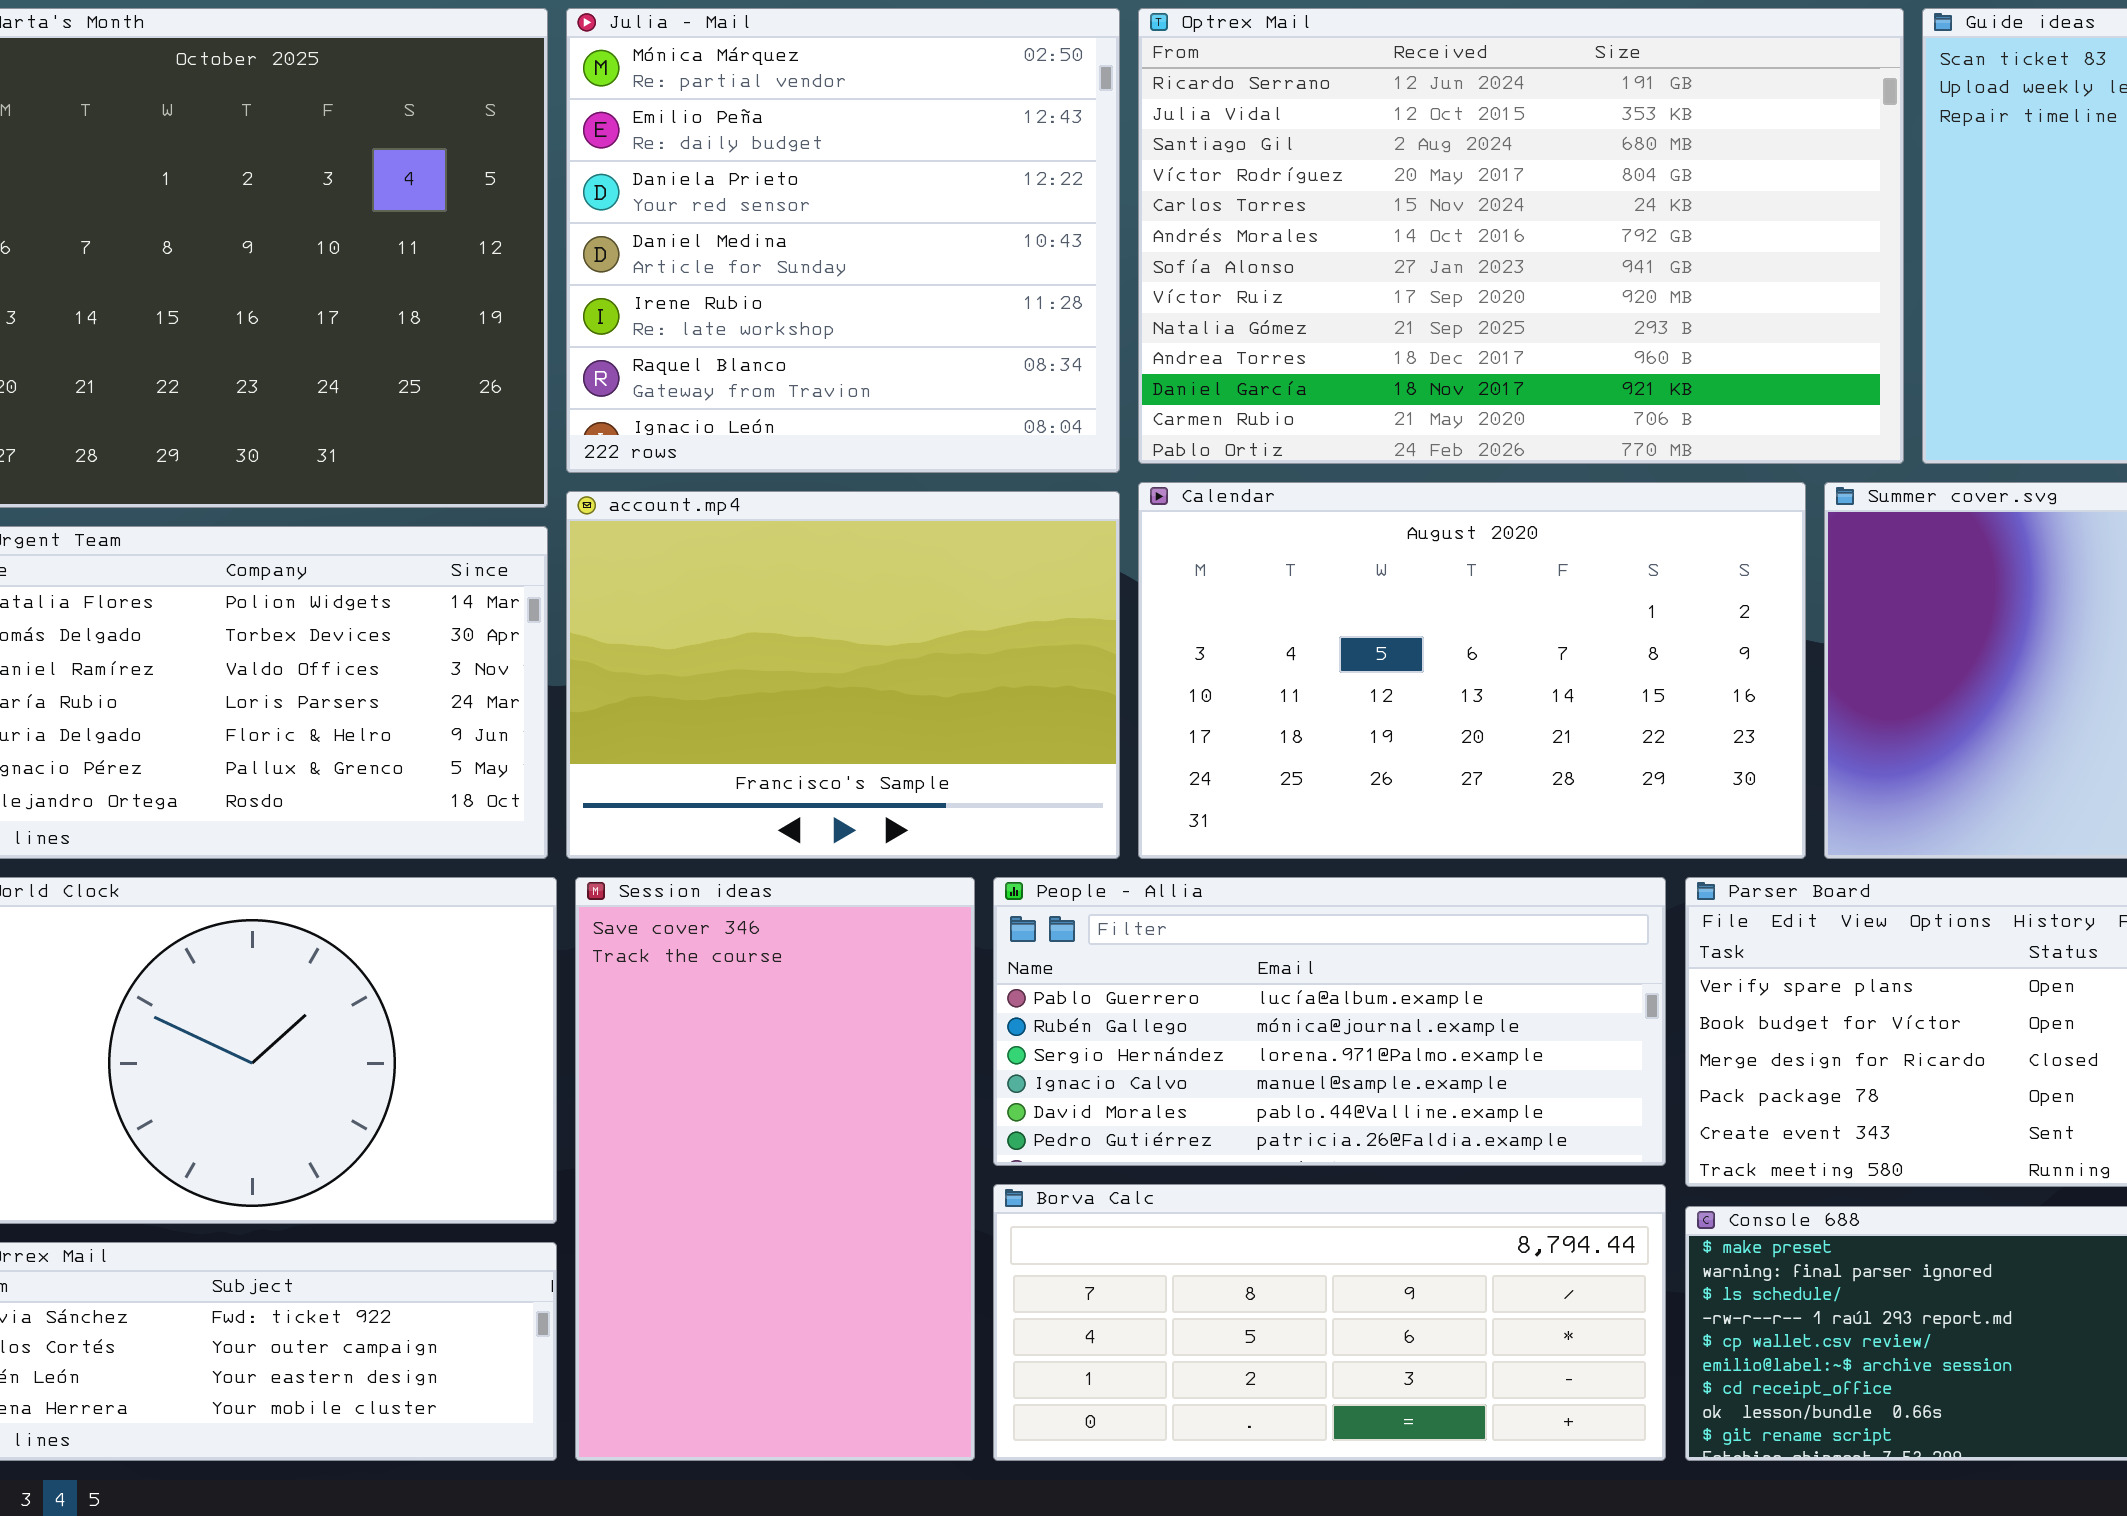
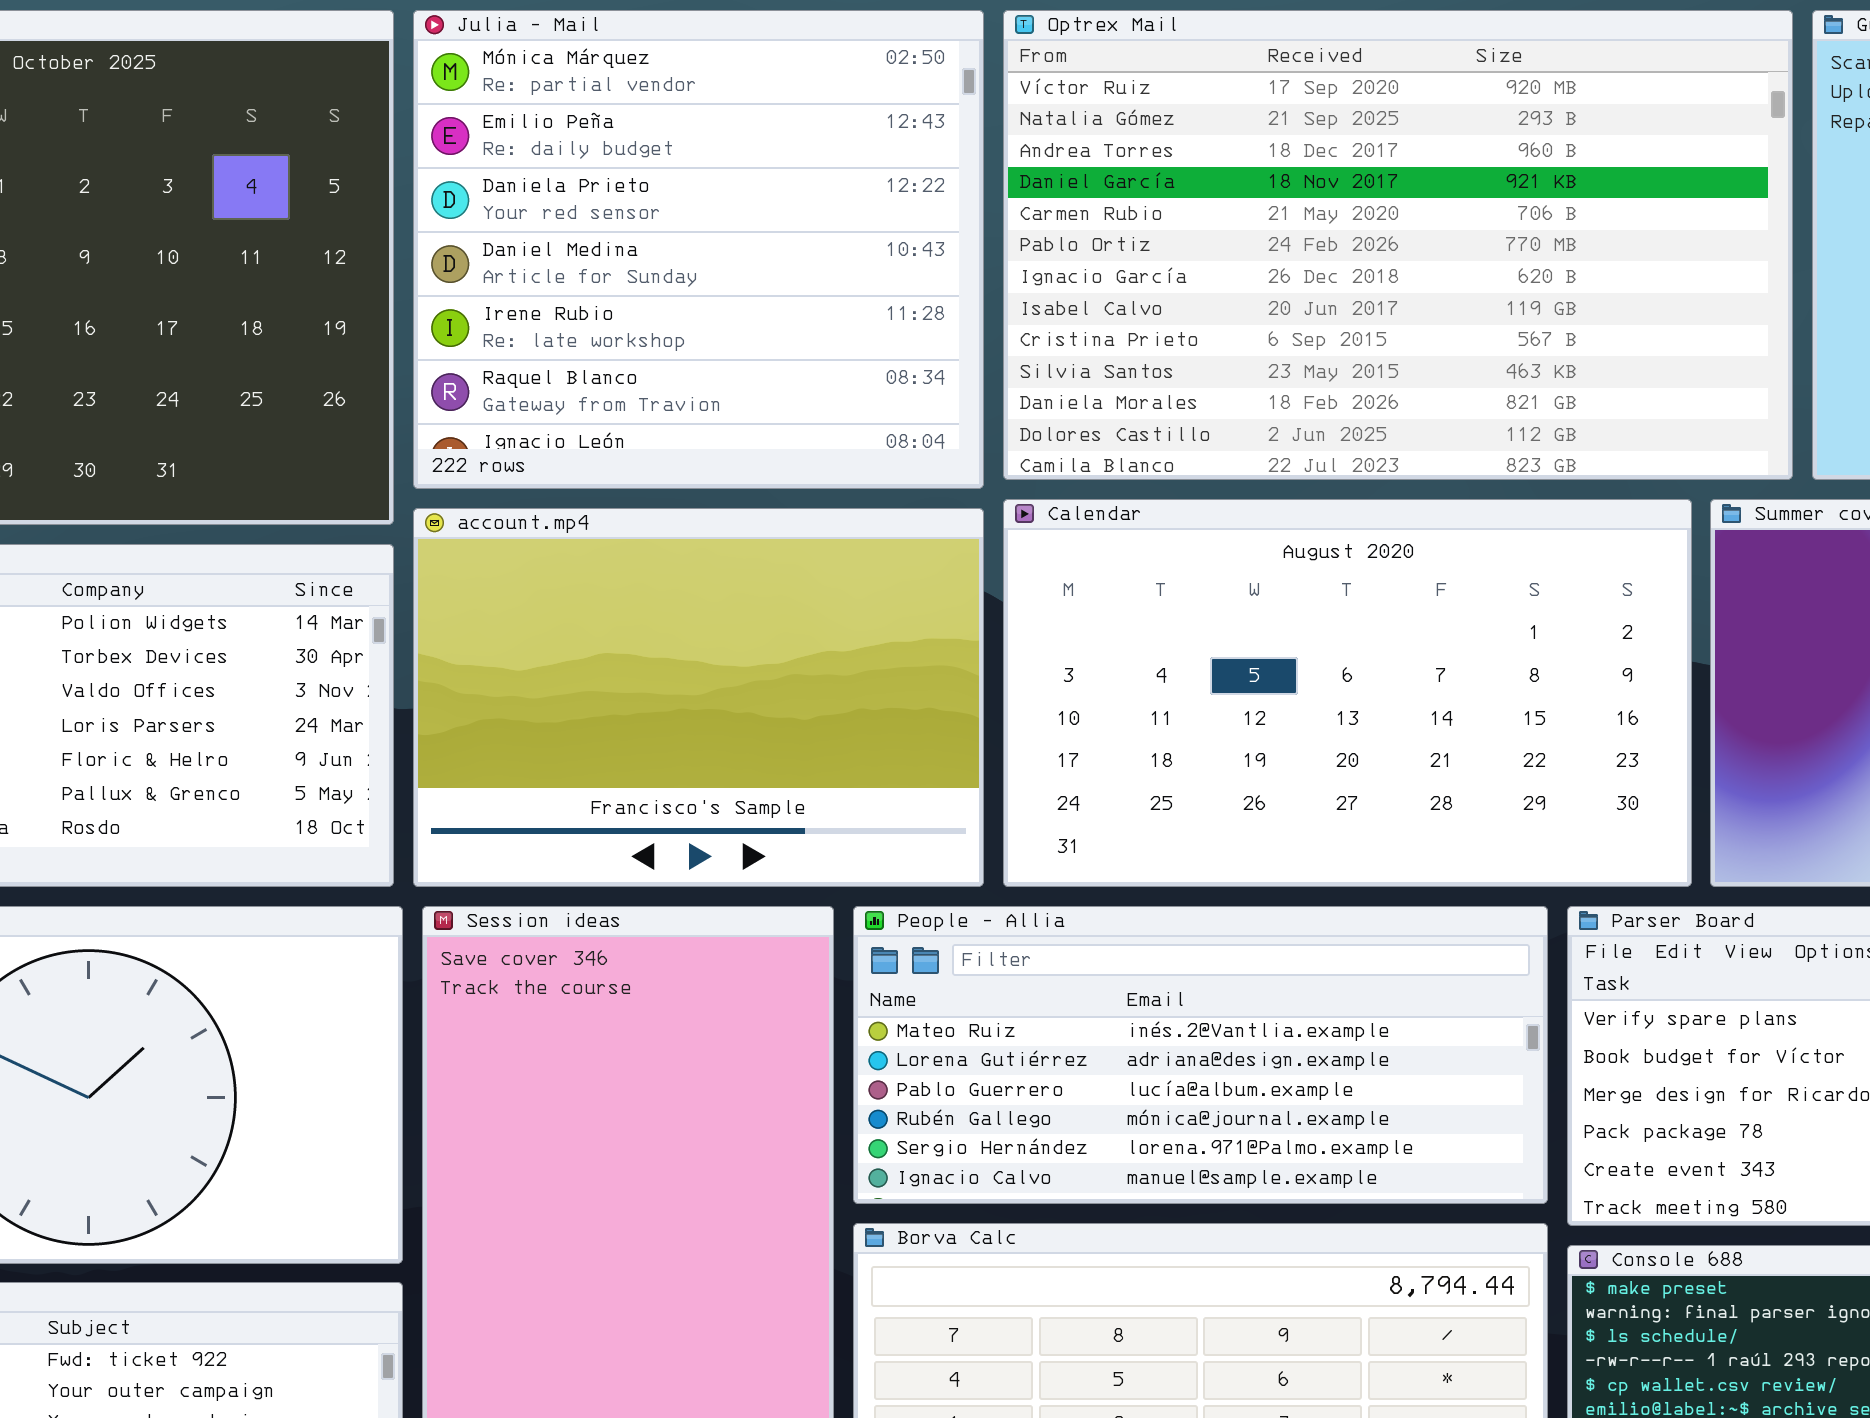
Optrex Mail: [1138,8,1904,464] -> [1003,10,1793,480], scrolled down 7 rows
People - Allia: [993,877,1666,1166] -> [853,906,1548,1204], scrolled up 2 rows

